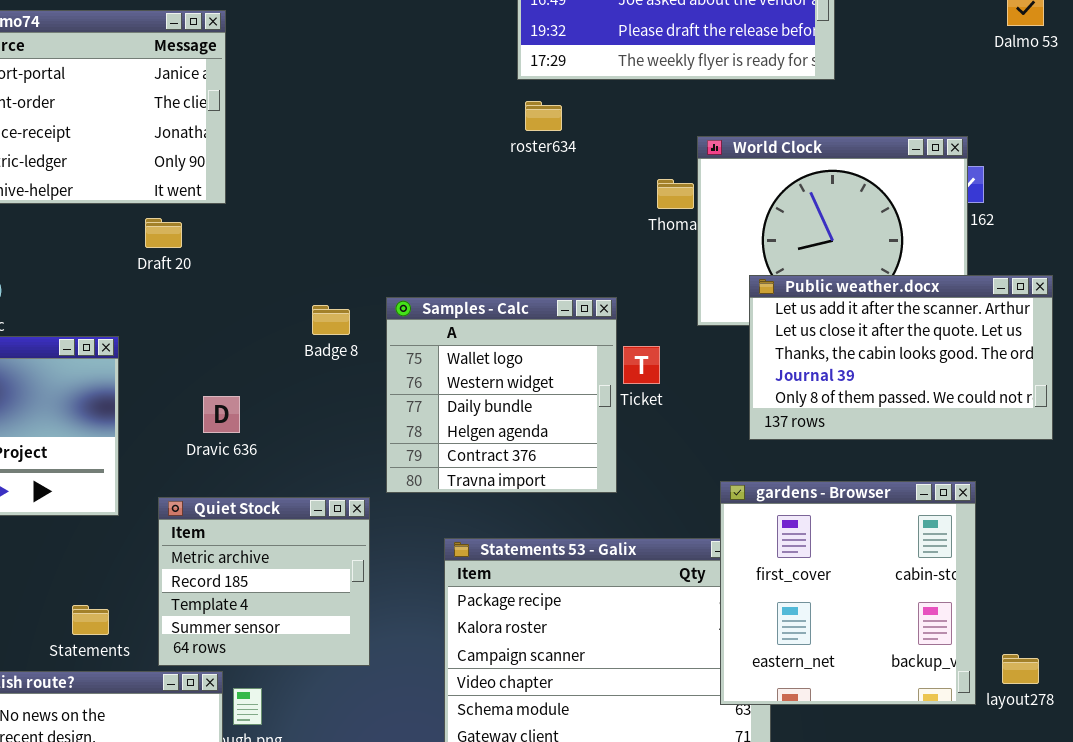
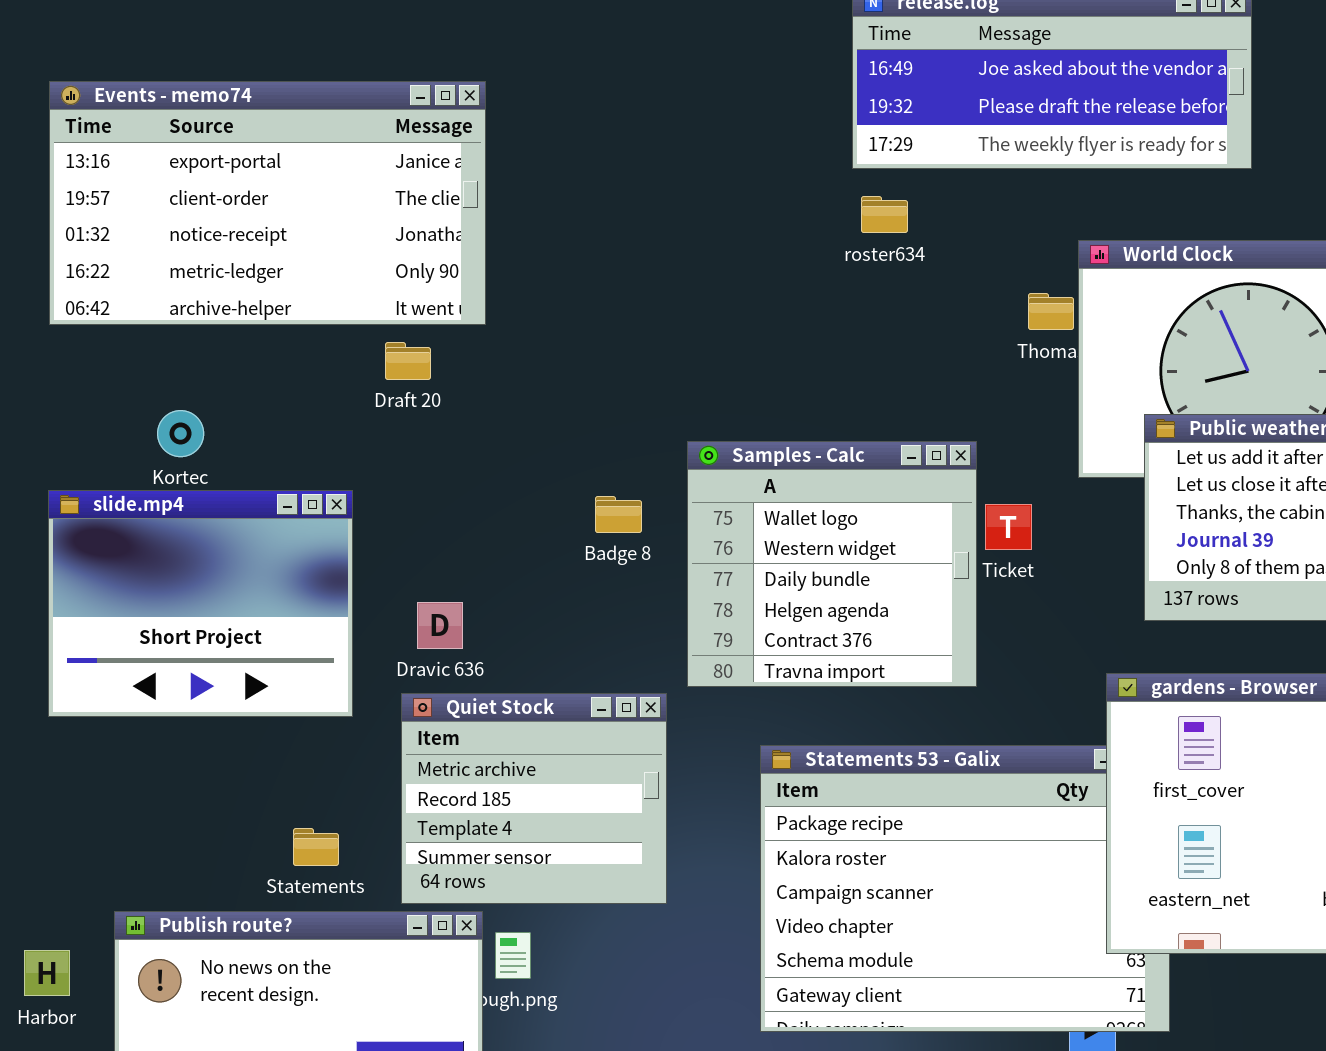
Badge 8: [312,305,350,335] -> [595,496,642,533], moved
Dravic 636: [203,396,240,433] -> [417,602,463,649], moved

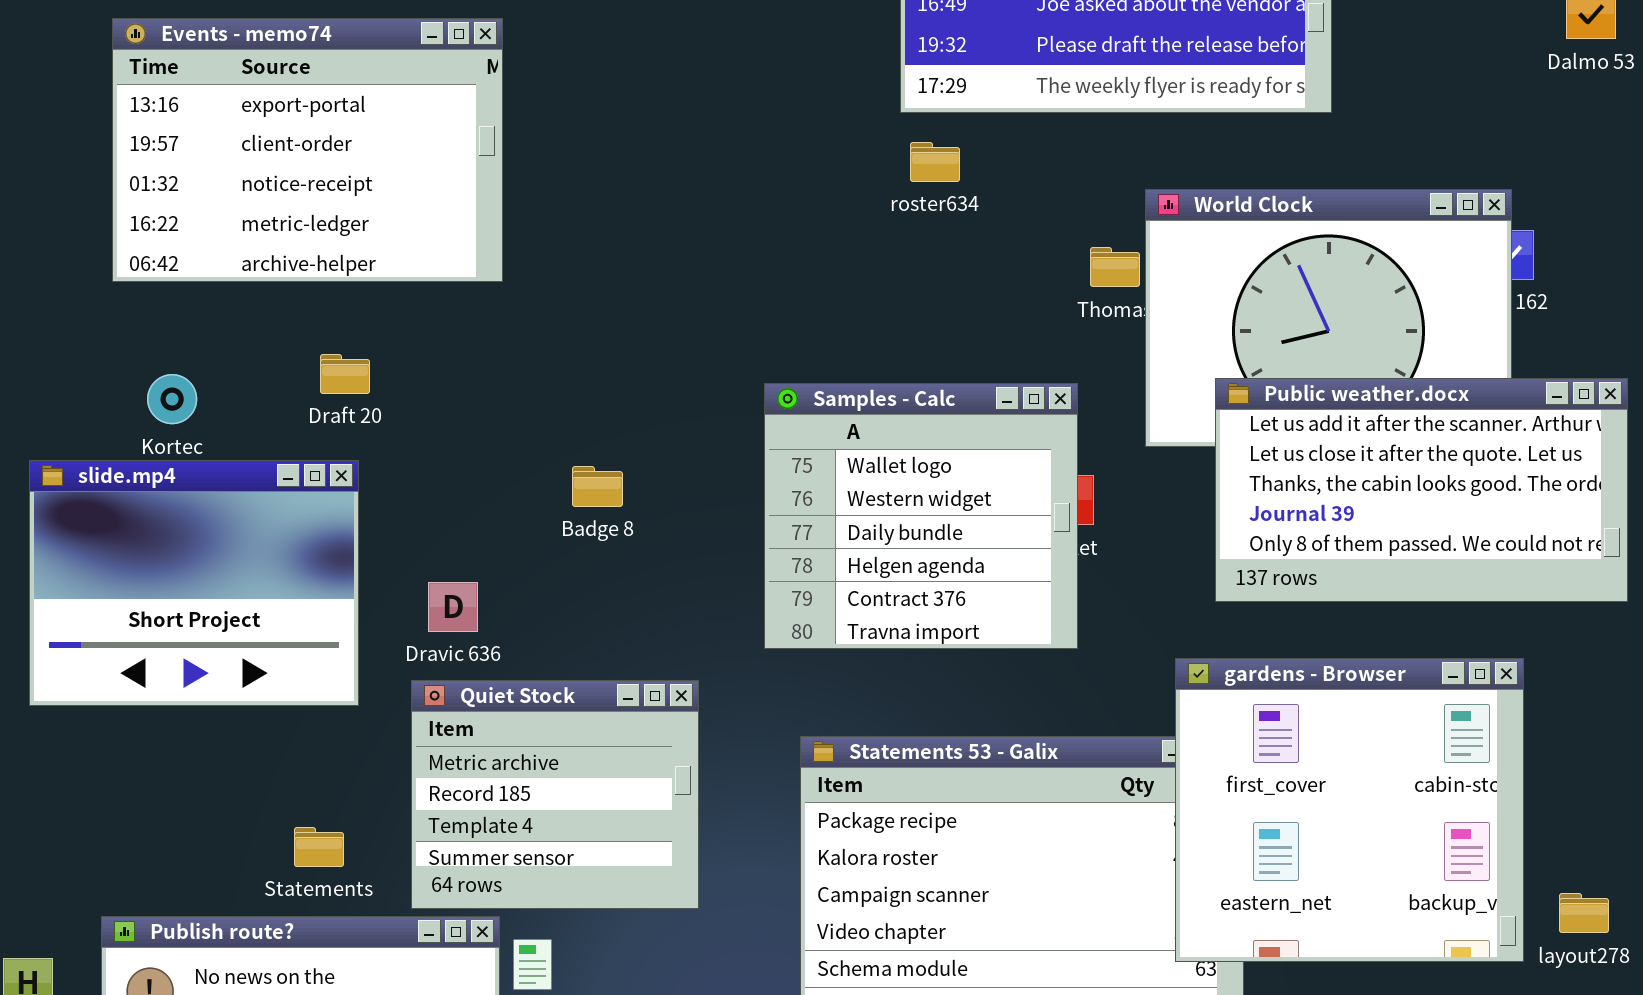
Events - memo74: [49,81,486,325] -> [112,18,503,282], resized
Draft 20: [385,342,431,380] -> [320,354,370,394], moved
Samples - Calc: [687,441,977,687] -> [764,383,1078,649], moved
Badge 8: [595,496,642,533] -> [572,466,623,507], moved

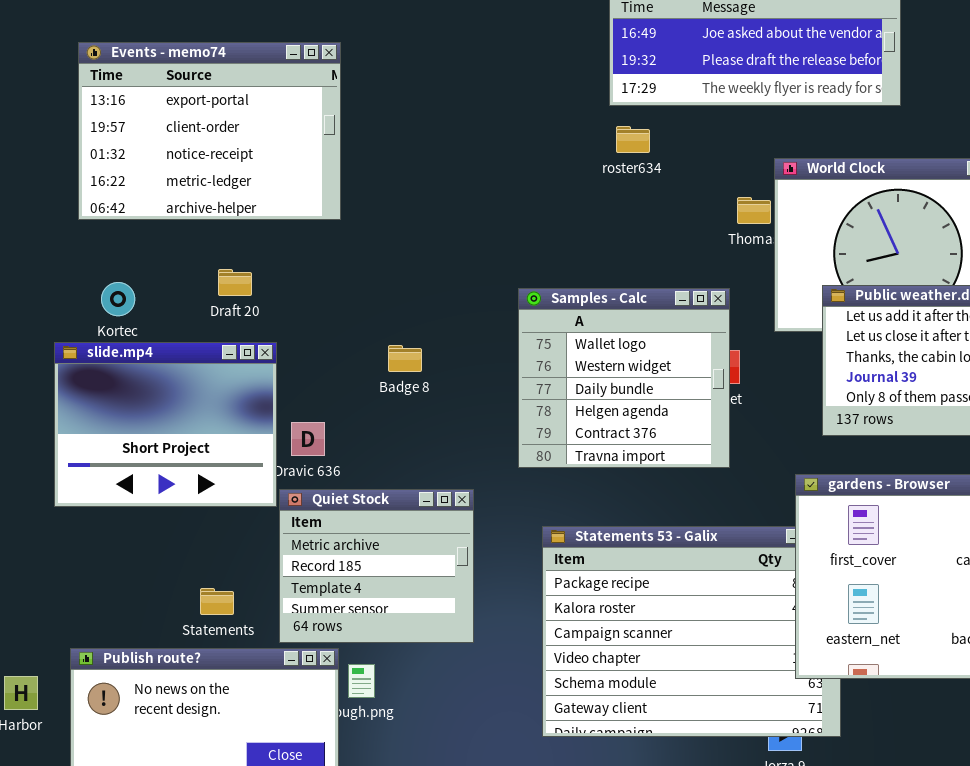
slide.mp4: [29,460,359,706] -> [54,342,277,507], moved

